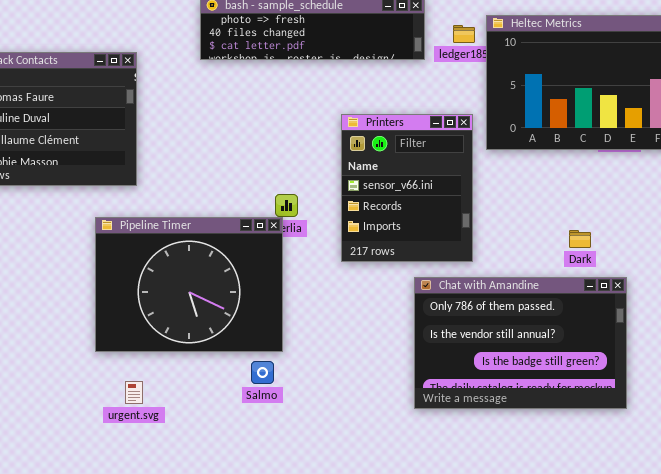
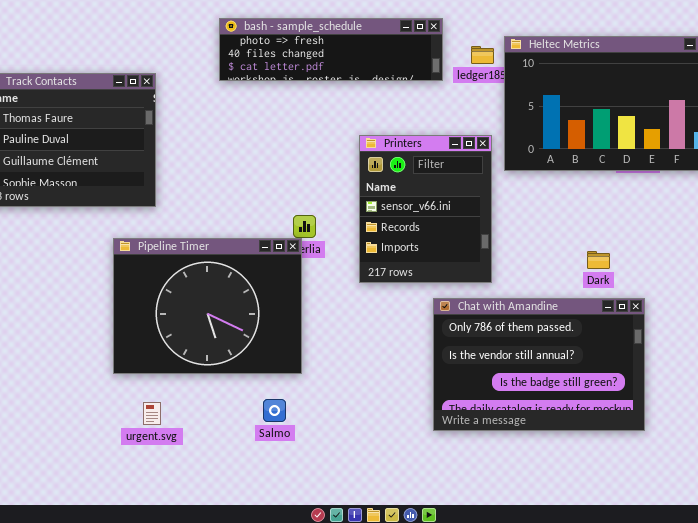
Salmo: [251,361,274,384] -> [263,399,286,422], moved

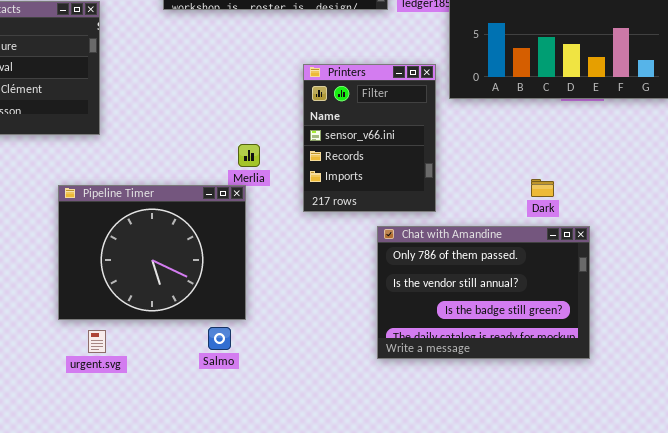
Pipeline Timer: [113,238,302,374] -> [58,185,246,320], moved

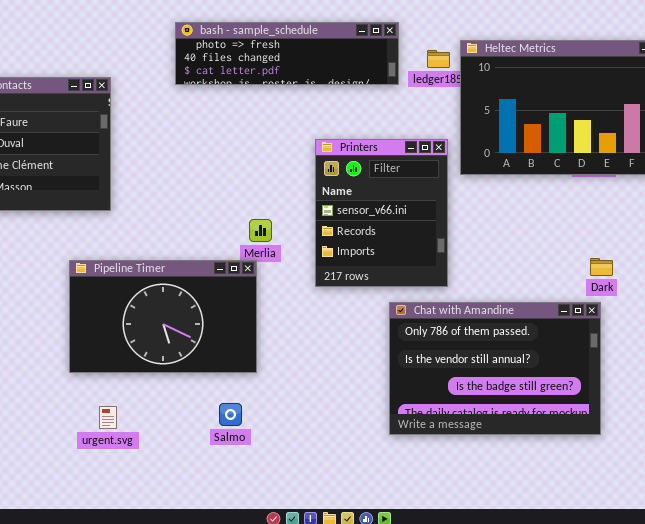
Dark: [531,179,554,197] -> [590,258,613,276], moved
Pipeline Timer: [58,185,246,320] -> [69,260,257,373], resized

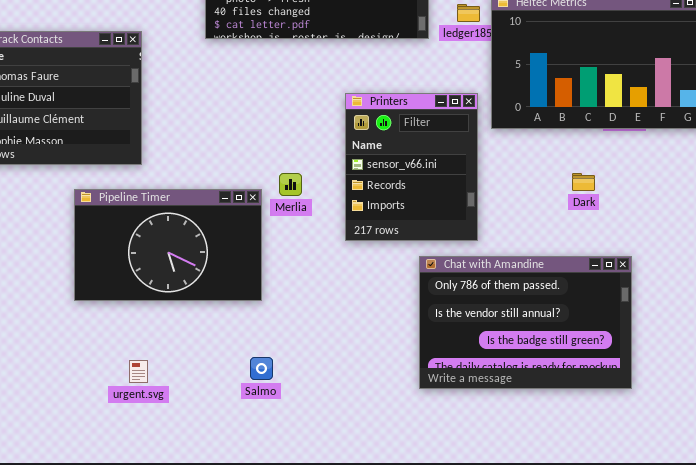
Dark: [590,258,613,276] -> [572,173,595,191], moved
Pipeline Timer: [69,260,257,373] -> [74,189,262,301], moved

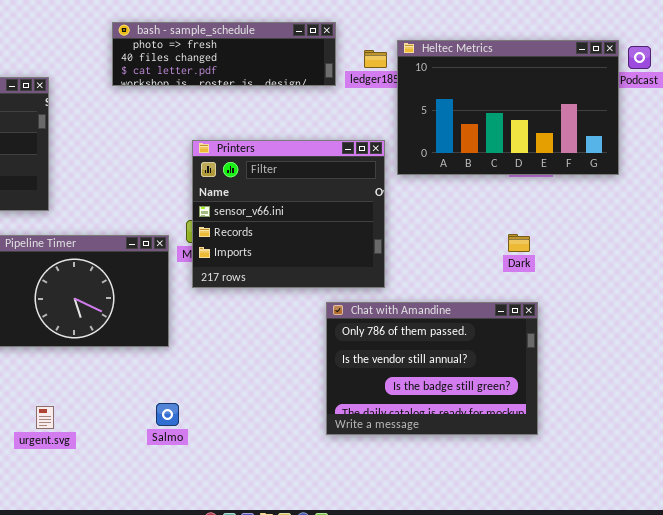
Printers: [345,93,478,241] -> [192,140,385,288], resized
Dark: [572,173,595,191] -> [508,234,530,252], moved

